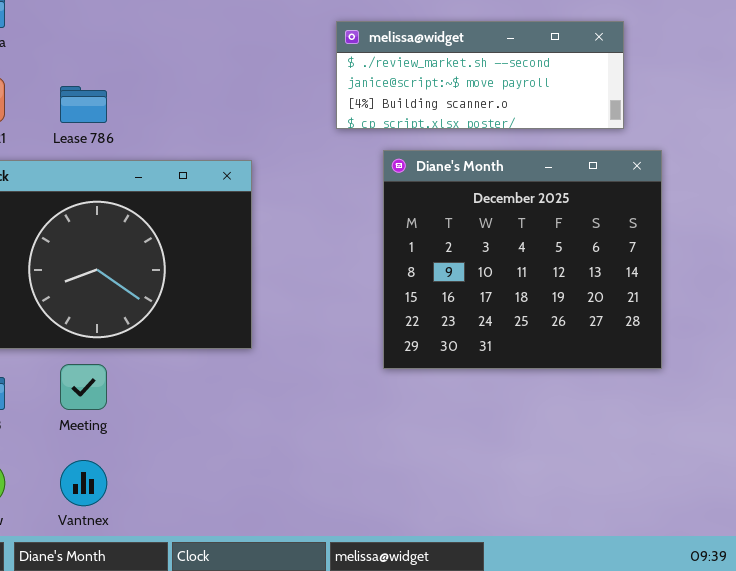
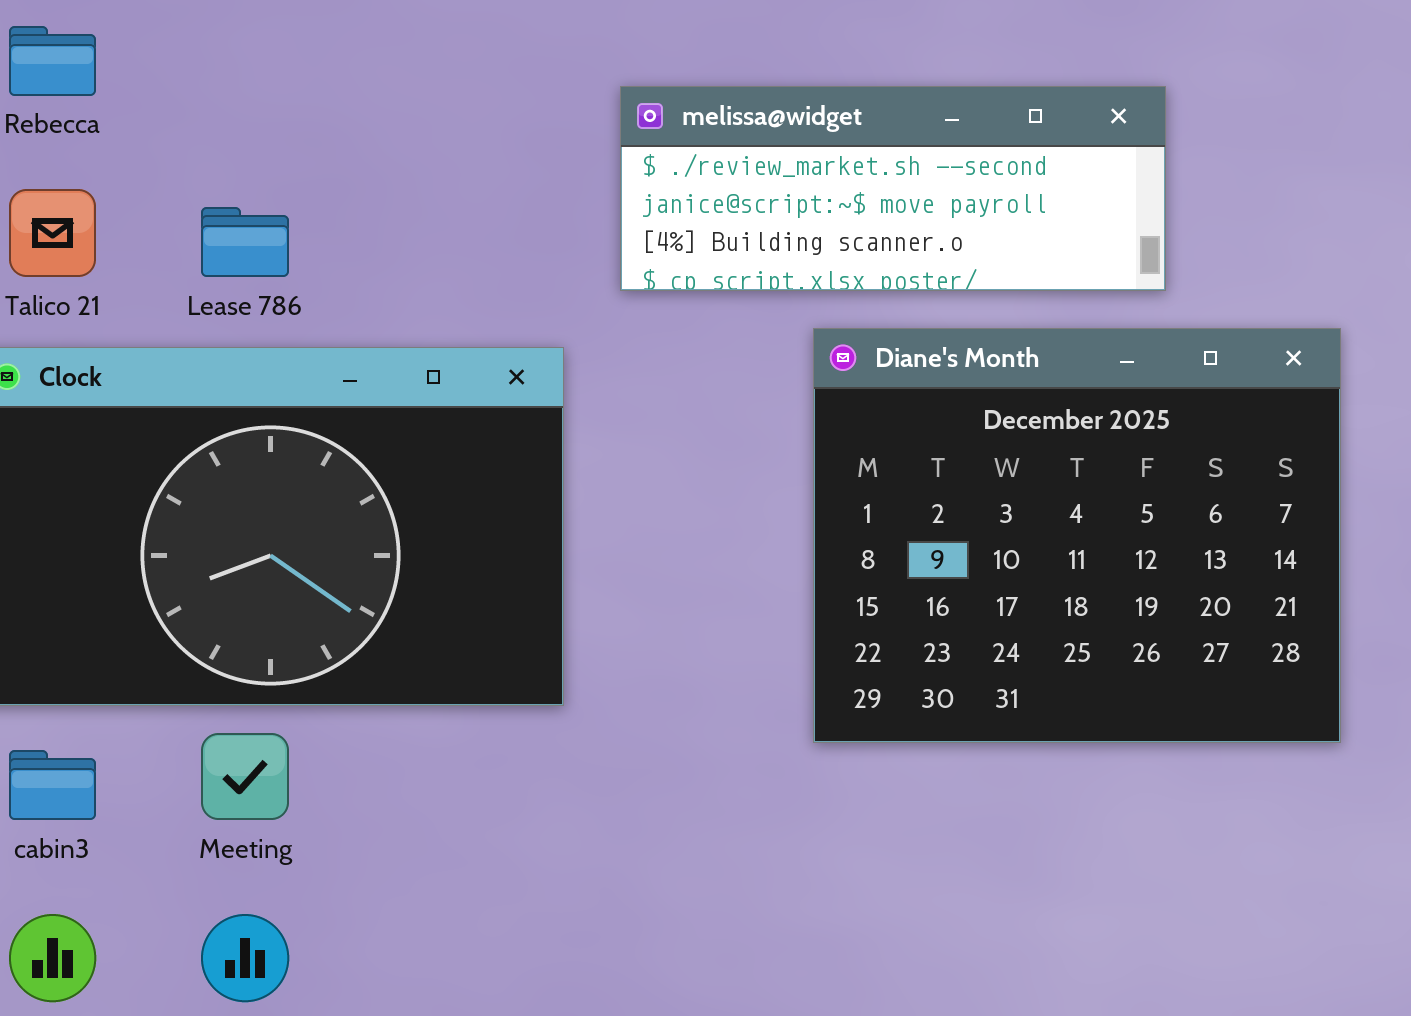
melissa@widget: [336,21,624,129] -> [620,86,1166,291], moved

